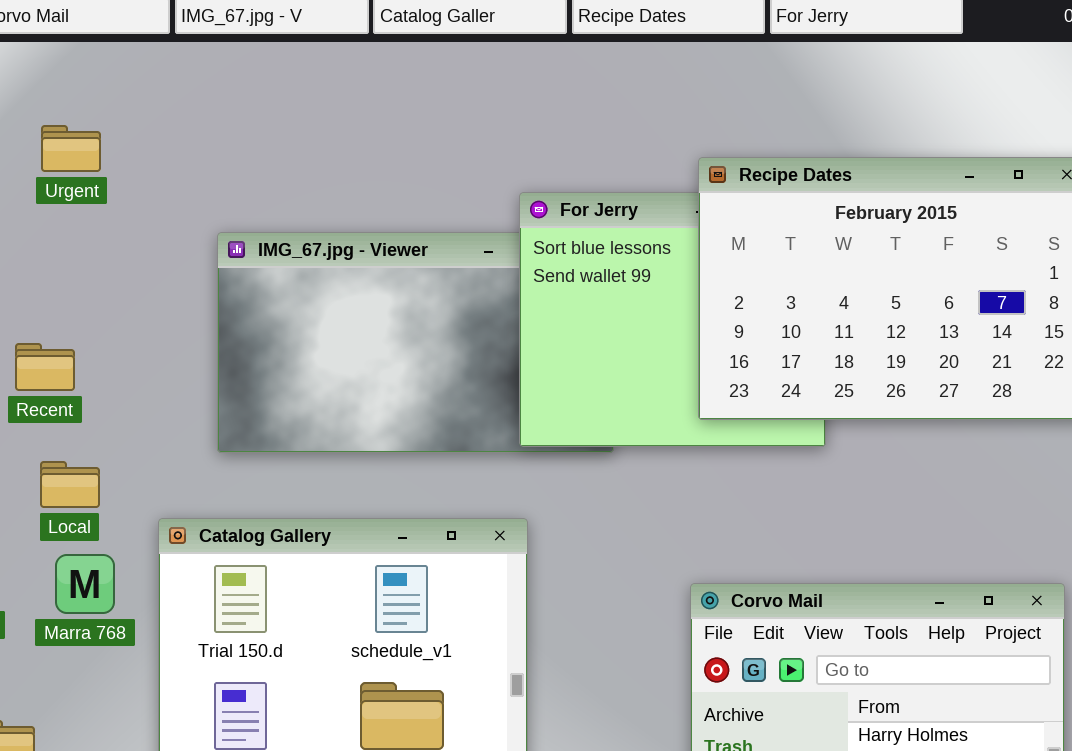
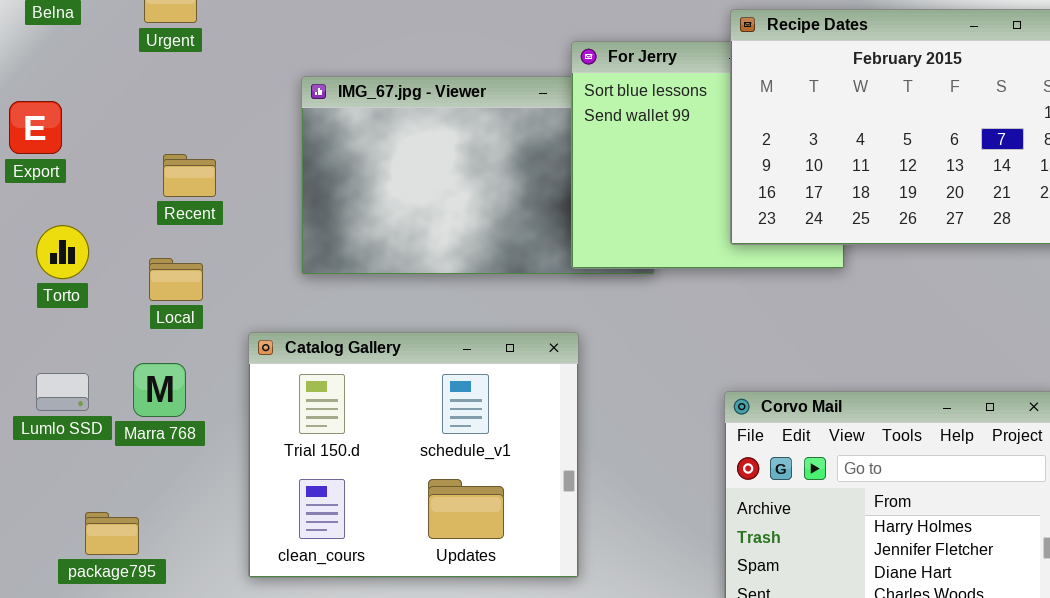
Recent: [15,343,75,391] -> [163,154,216,197], moved
Local: [40,461,100,508] -> [149,258,203,301], moved
Marra 768: [55,554,115,614] -> [133,363,186,417], moved

